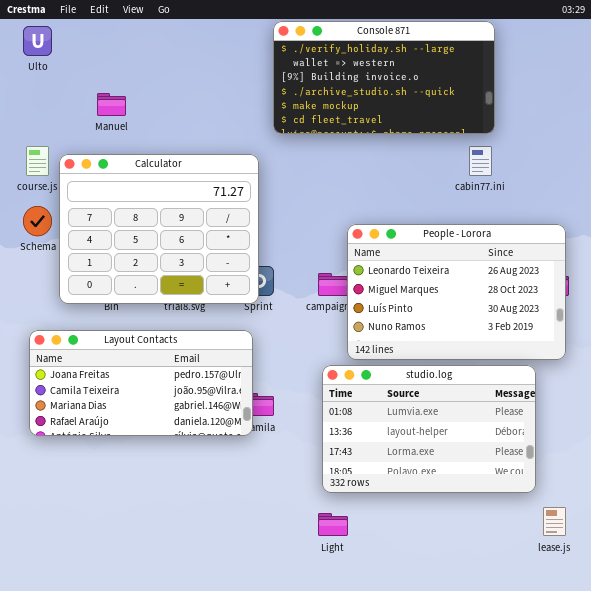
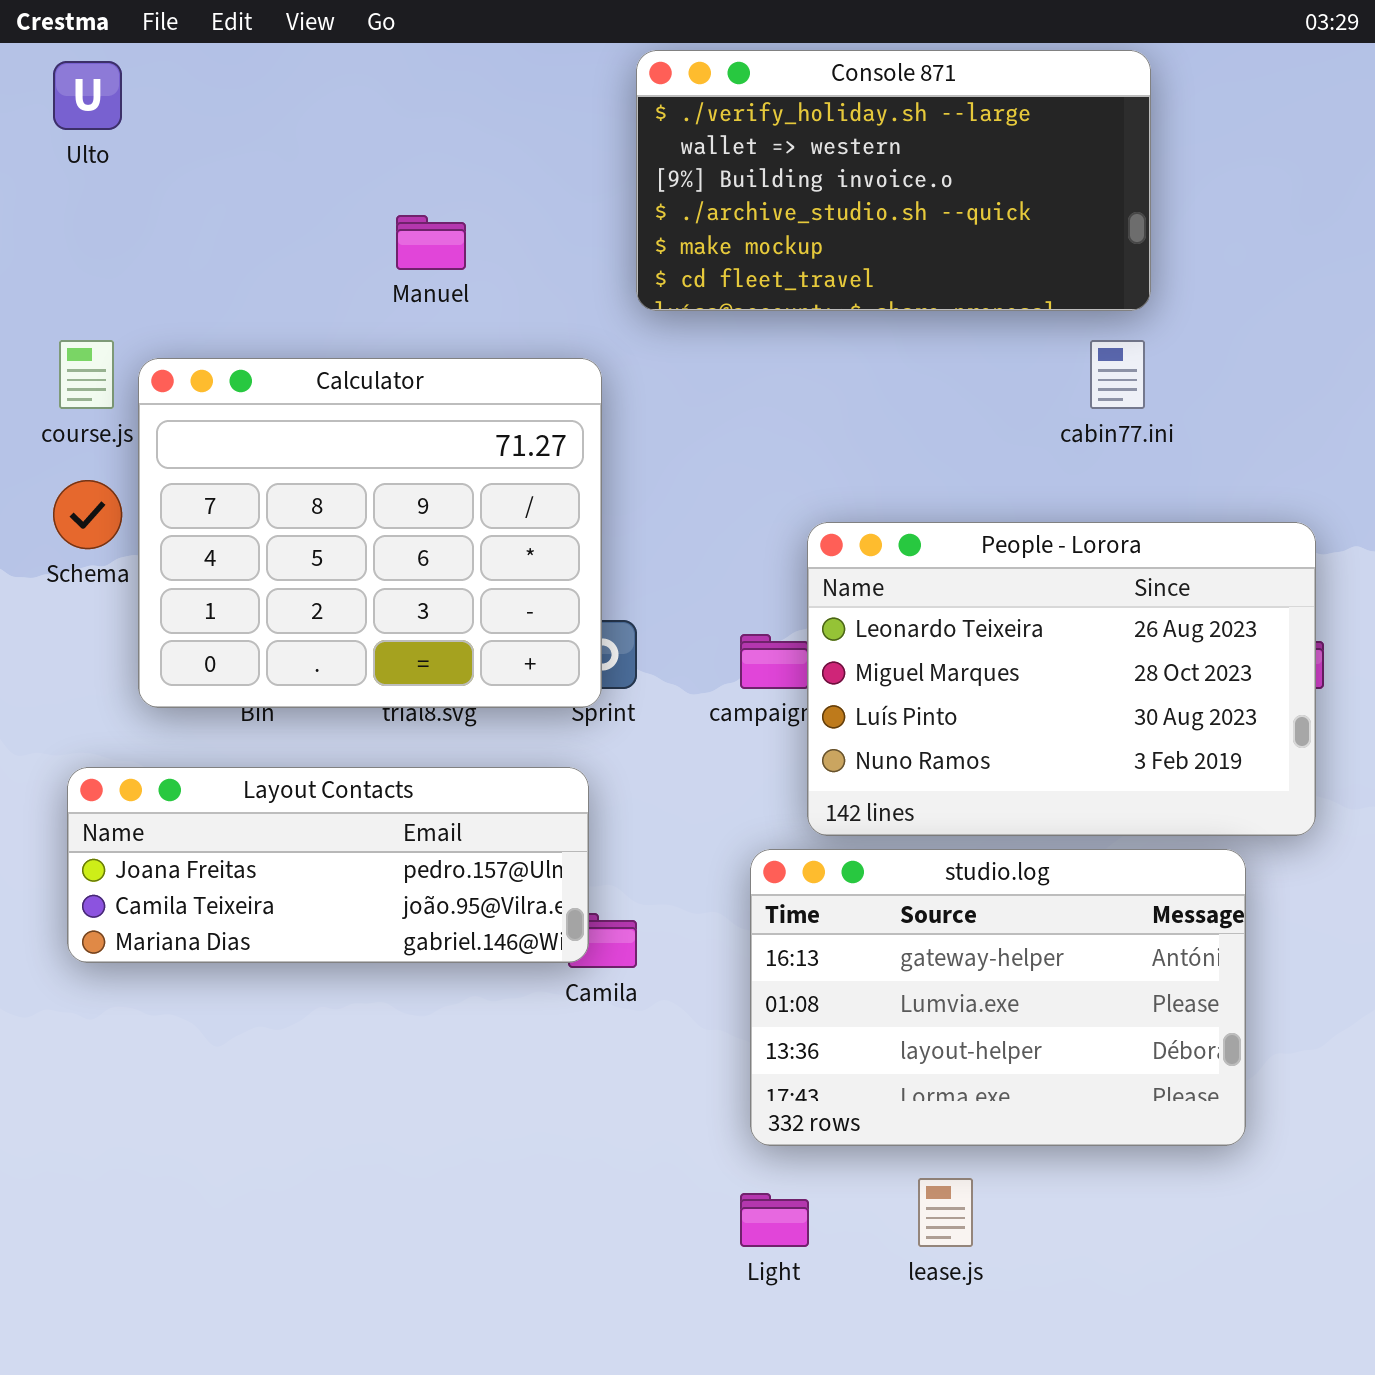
Manuel: [97,93,126,116] -> [396,215,466,270], moved
Layout Contacts: [29,330,253,436] -> [67,767,589,963], resized
studio.log: [322,365,536,493] -> [750,849,1246,1146], scrolled up 1 row
lease.js: [543,507,566,536] -> [918,1178,973,1247], moved

